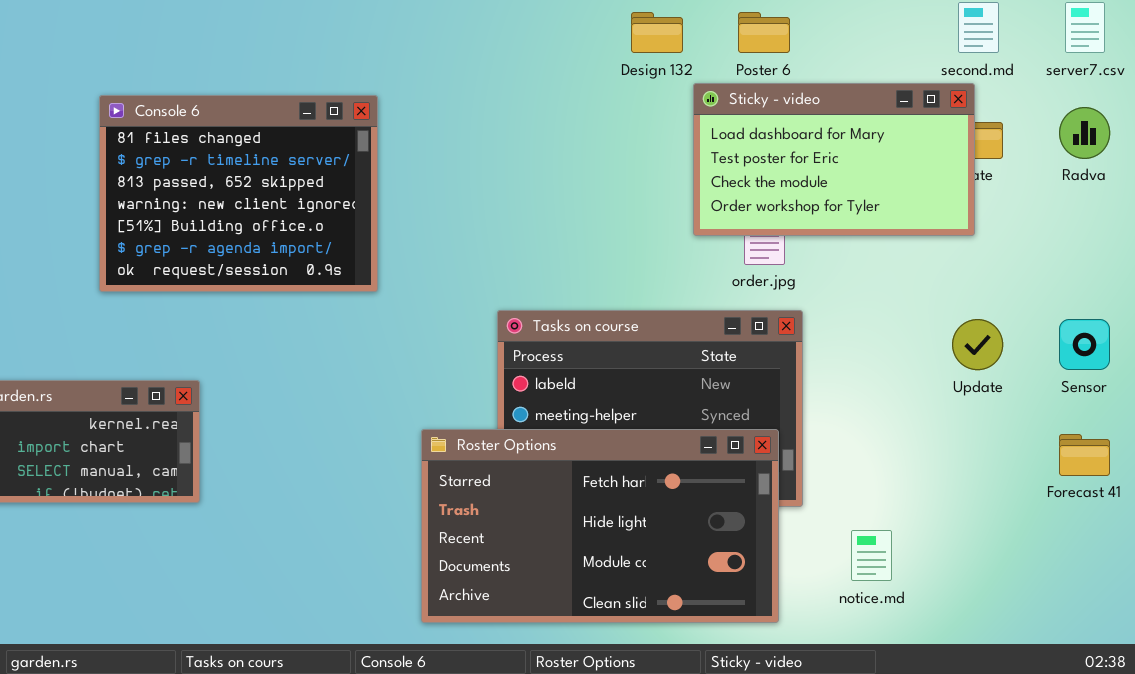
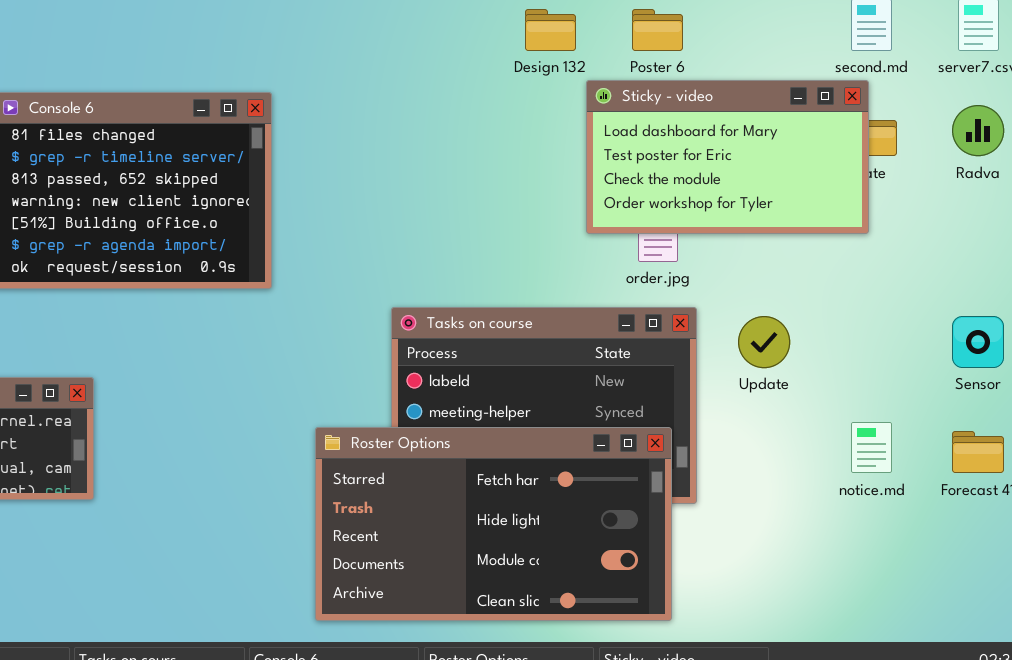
Update: [952,319,1003,370] -> [738,316,790,368], moved
notice.md: [851,530,892,581] -> [851,422,892,473], moved

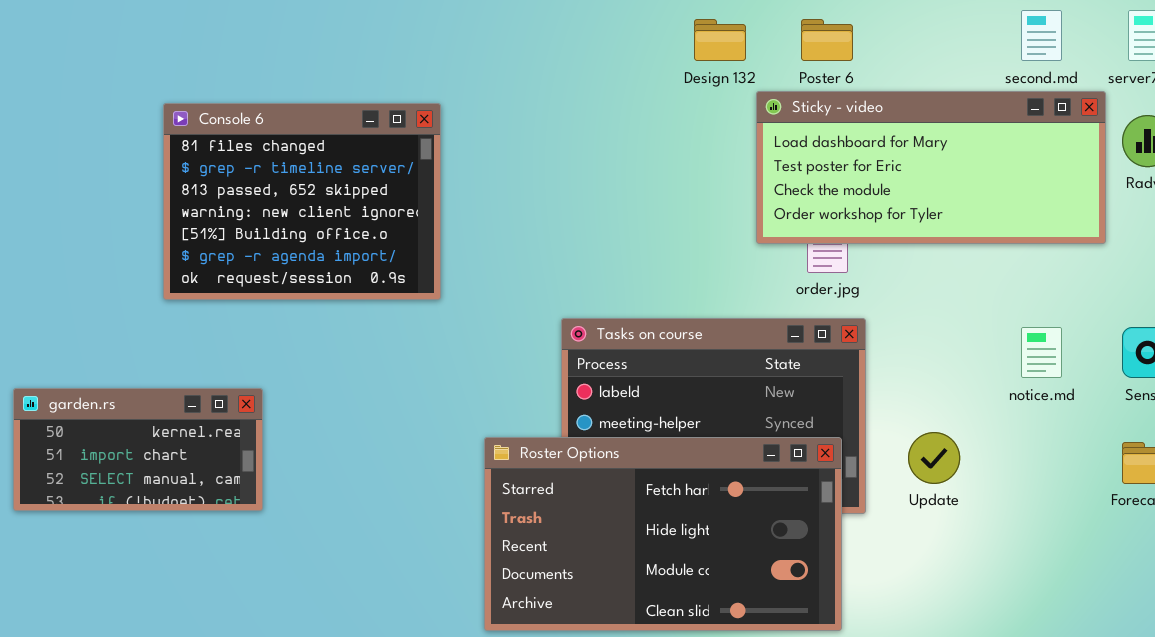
Sticky - video: [586,80,869,234] -> [756,91,1106,244], resized
Update: [738,316,790,368] -> [908,432,960,484], moved
notice.md: [851,422,892,473] -> [1021,327,1062,378], moved

